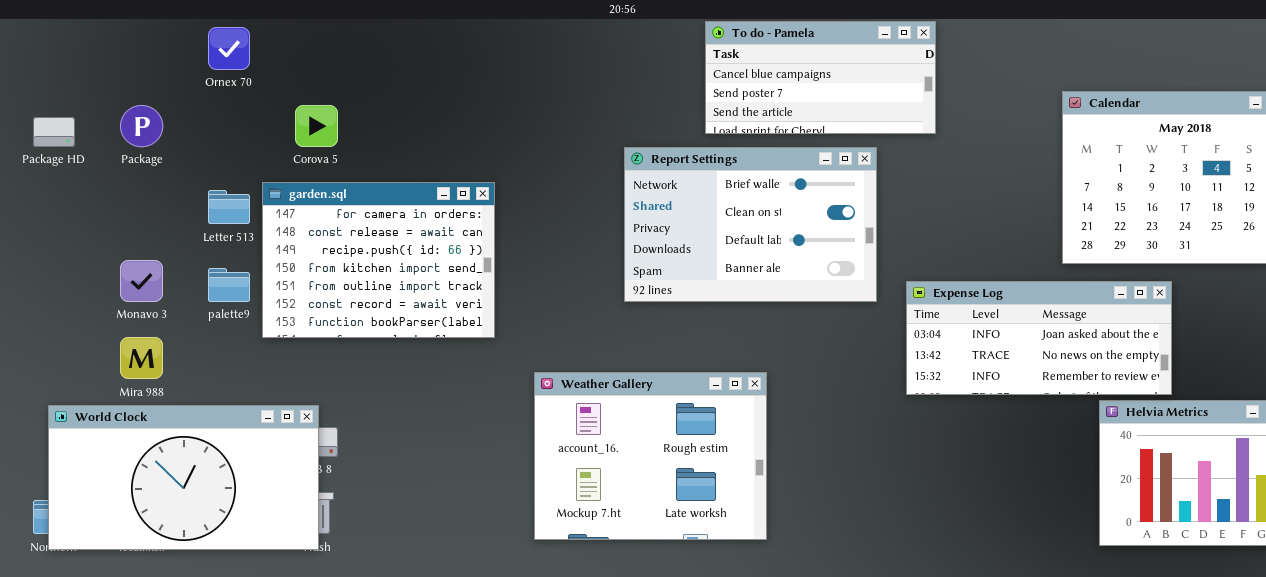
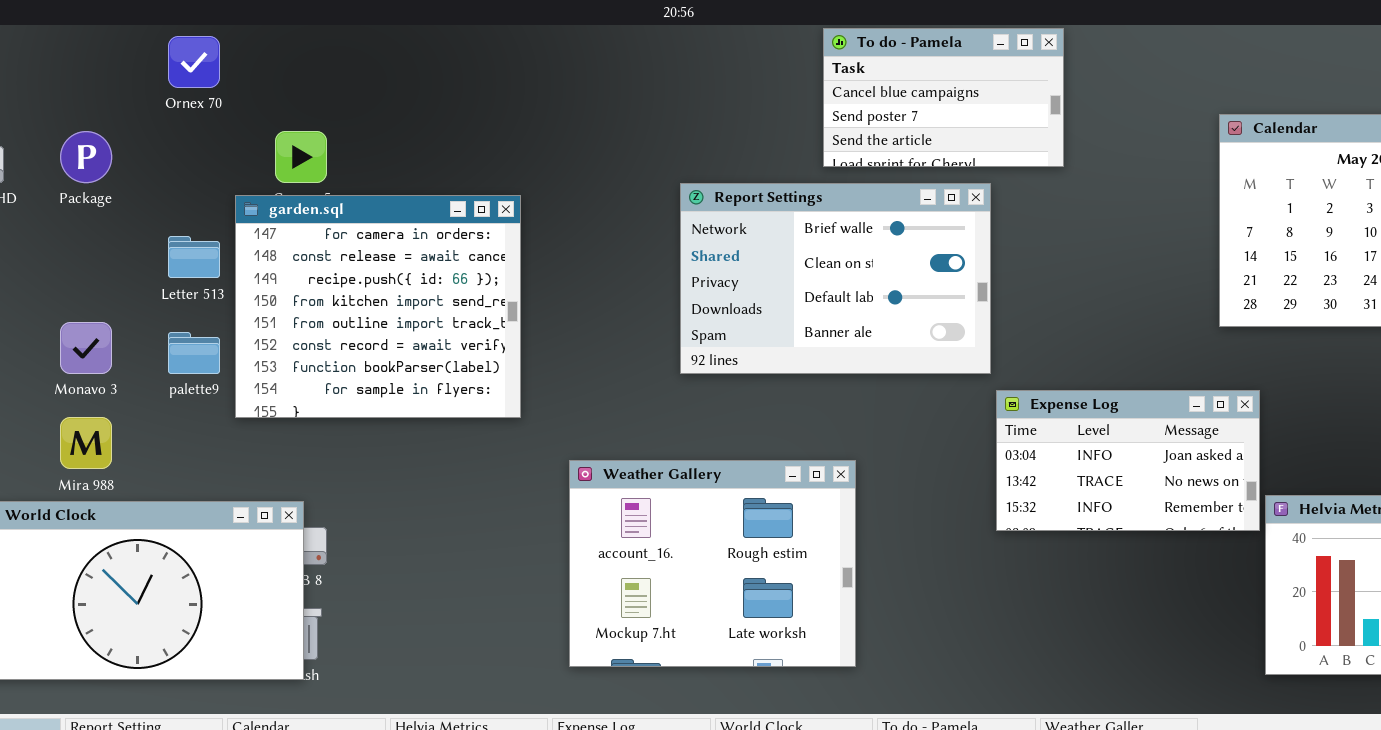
To do - Pamela: [705,21,936,134] -> [823,28,1064,167], resized
garden.sql: [262,182,495,338] -> [235,195,521,418], resized
Expense Log: [906,281,1172,395] -> [996,390,1260,531], moved, resized

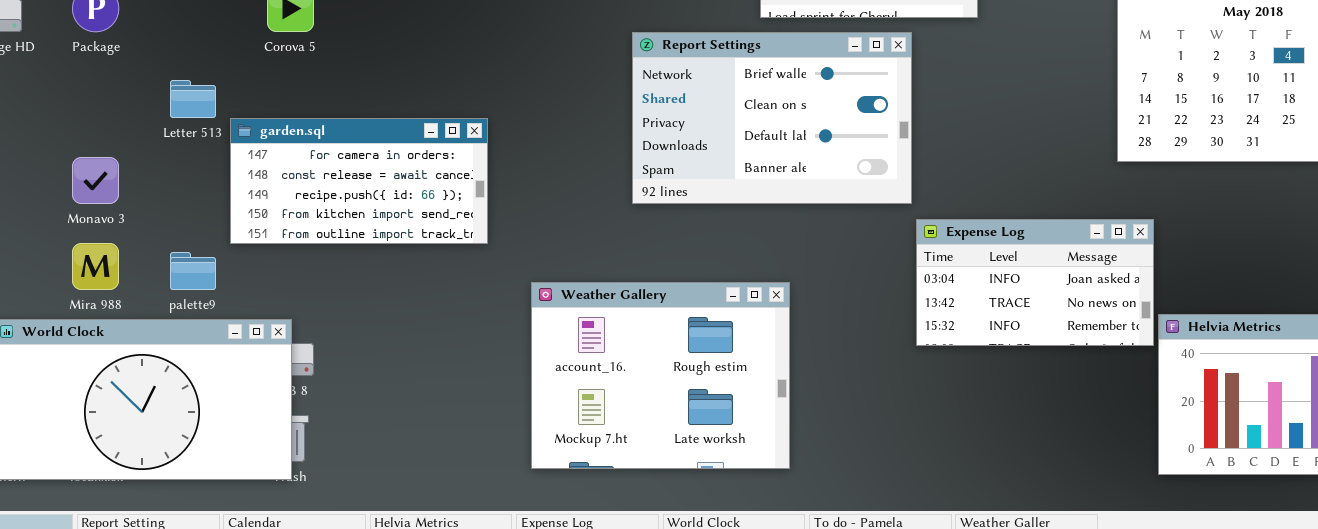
garden.sql: [235,195,521,418] -> [230,118,488,244], resized
palette9: [168,332,220,374] -> [170,252,216,290], moved

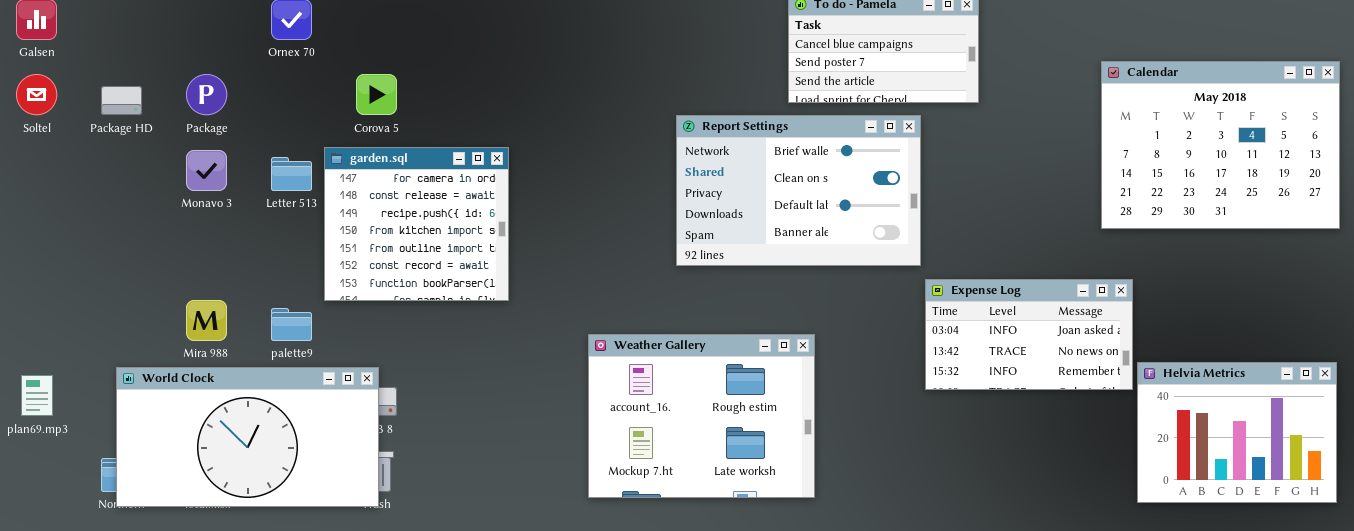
garden.sql: [230,118,488,244] -> [324,147,509,301], resized
Monavo 3: [72,157,119,204] -> [186,150,227,191], moved

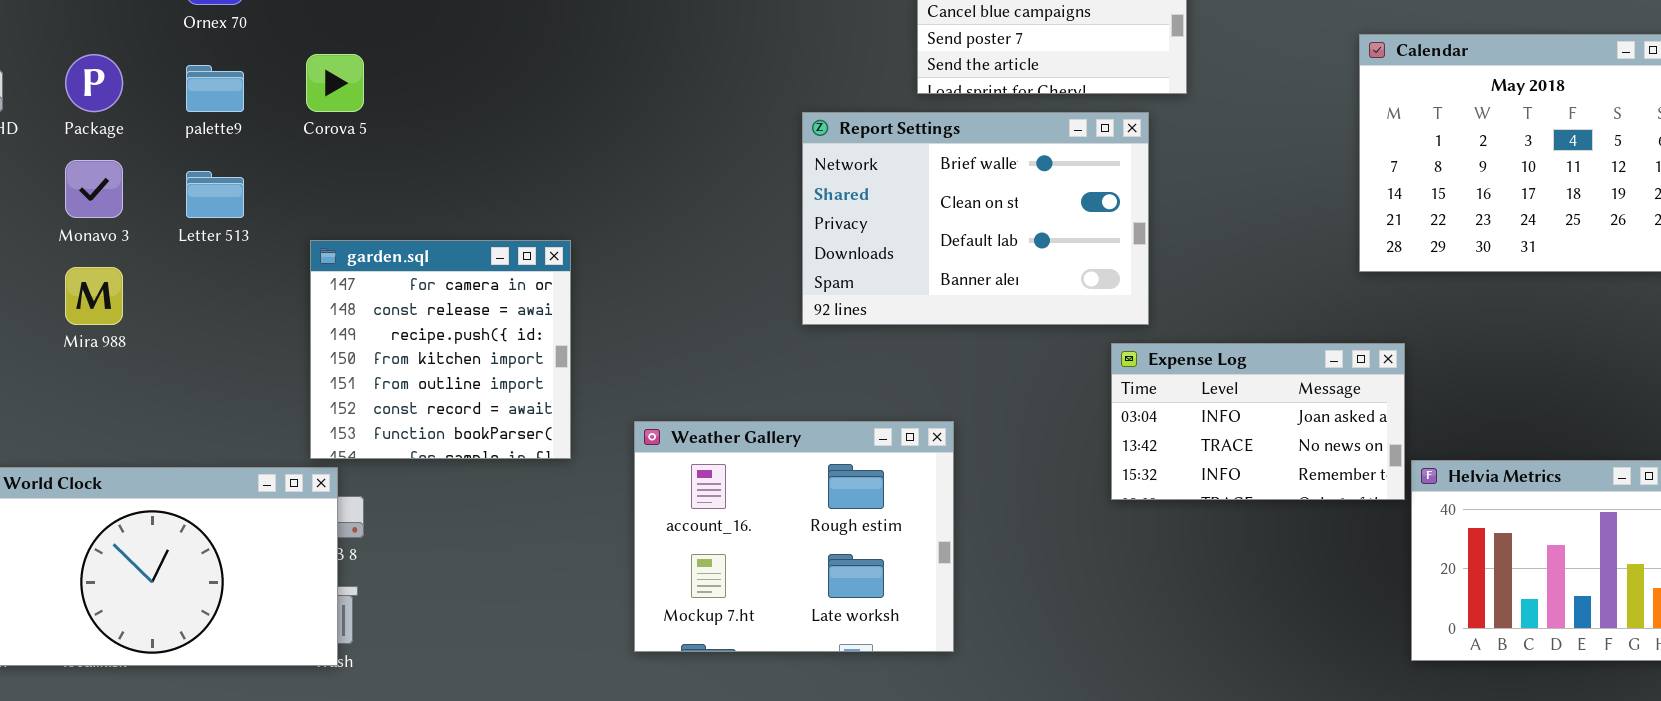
Report Settings: [676,115,921,266] -> [802,112,1149,325], moved
garden.sql: [324,147,509,301] -> [310,240,571,459], moved
Mira 988: [186,300,227,341] -> [65,267,123,325], moved
palette9: [271,308,312,341] -> [186,65,244,112], moved

